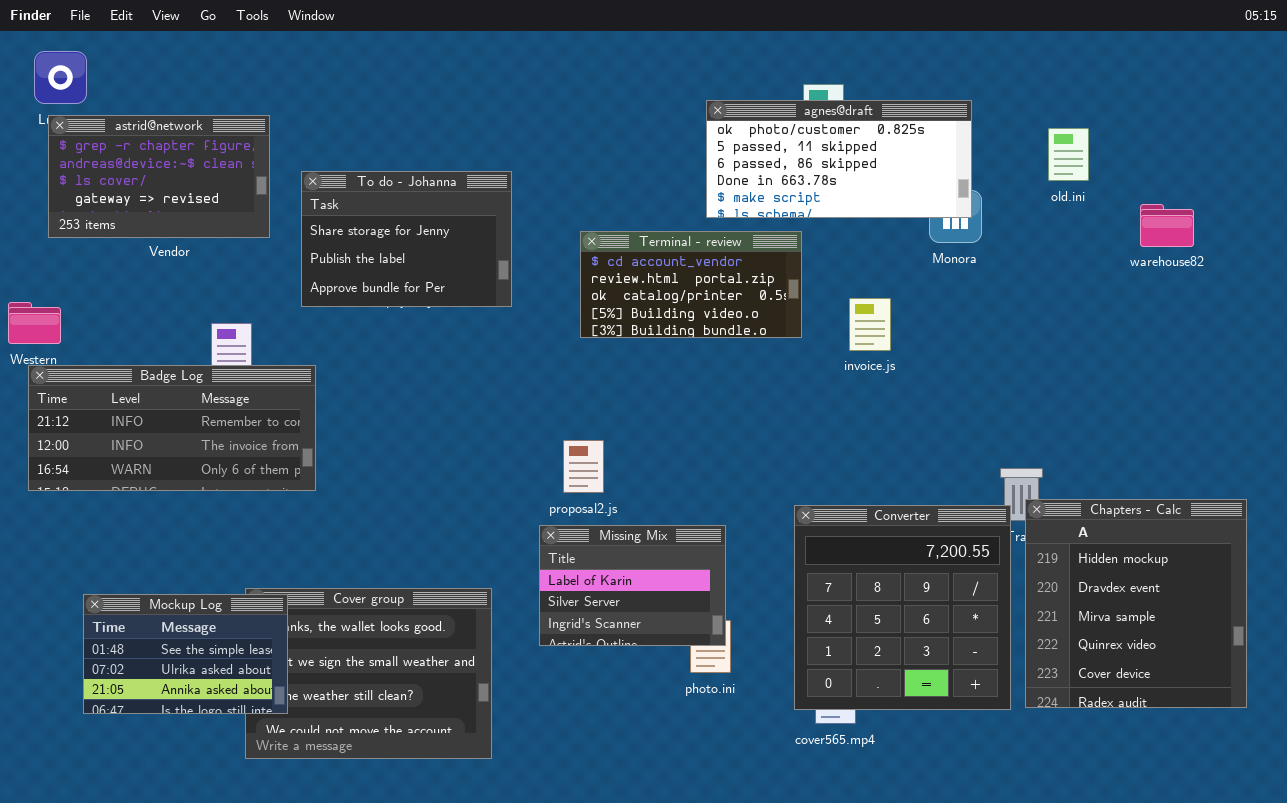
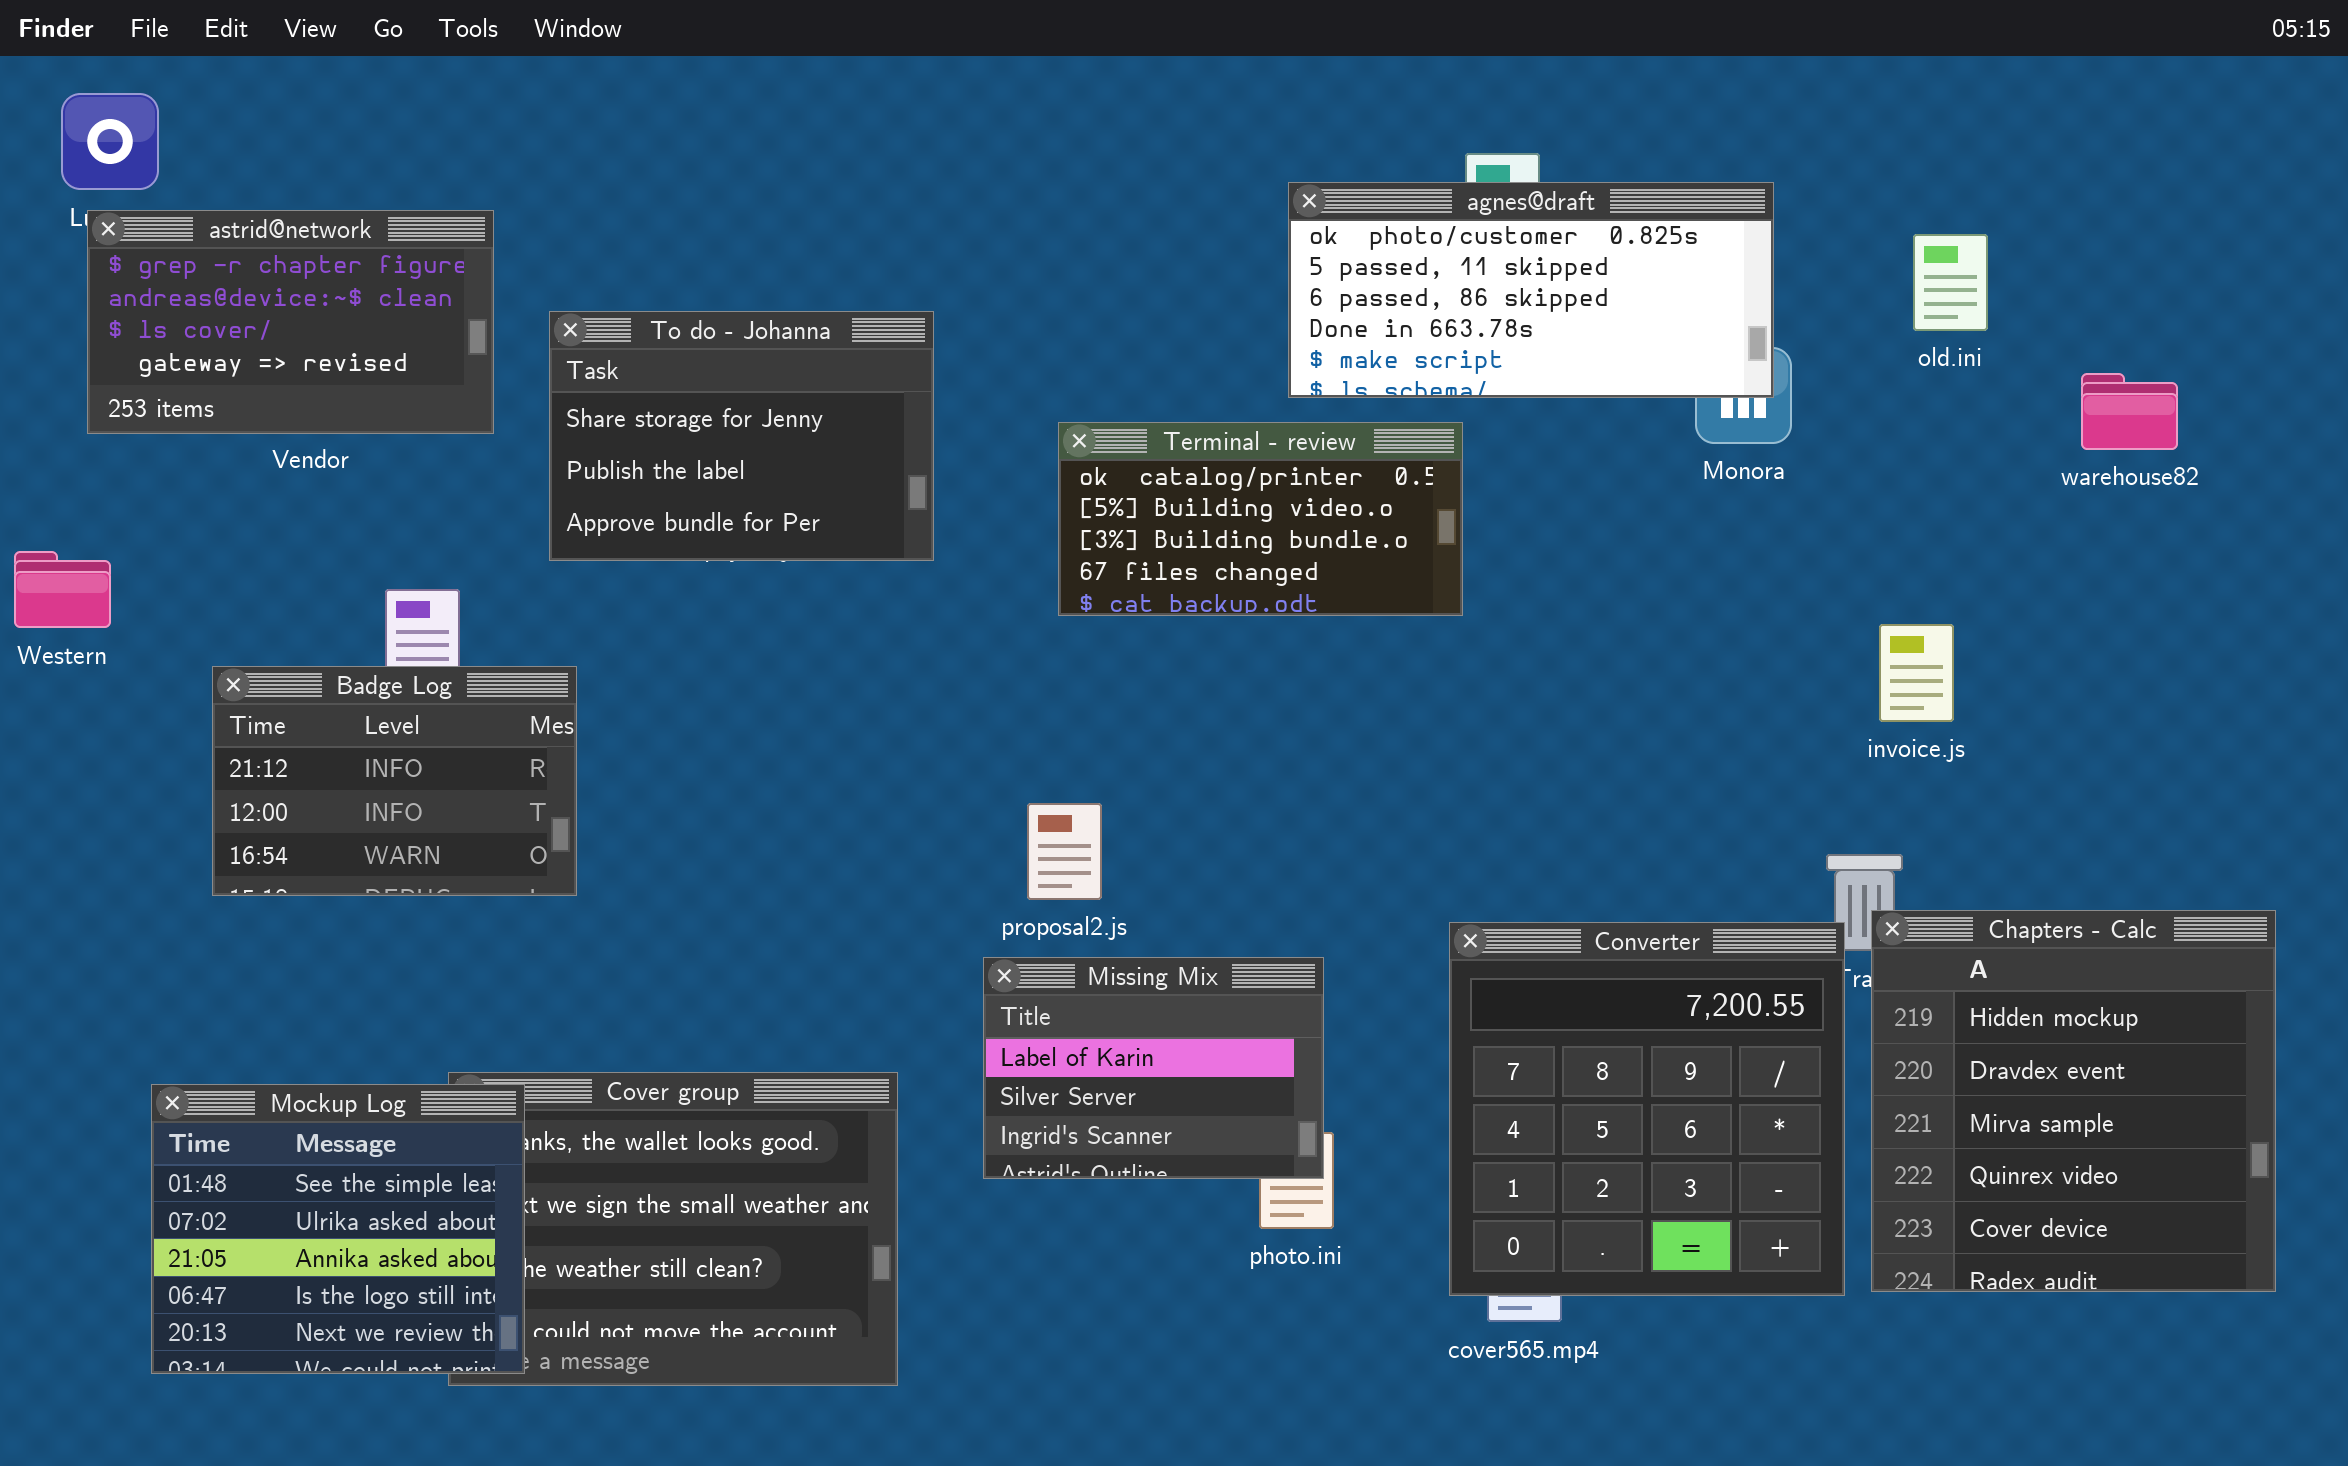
Terminal - review: [580,231,802,338] -> [1058,422,1463,616], scrolled down 2 rows
invoice.js: [849,298,891,351] -> [1879,624,1954,722], moved
Badge Log: [28,365,316,491] -> [212,666,577,896], resized
Mockup Log: [83,594,288,714] -> [151,1084,525,1374], resized

